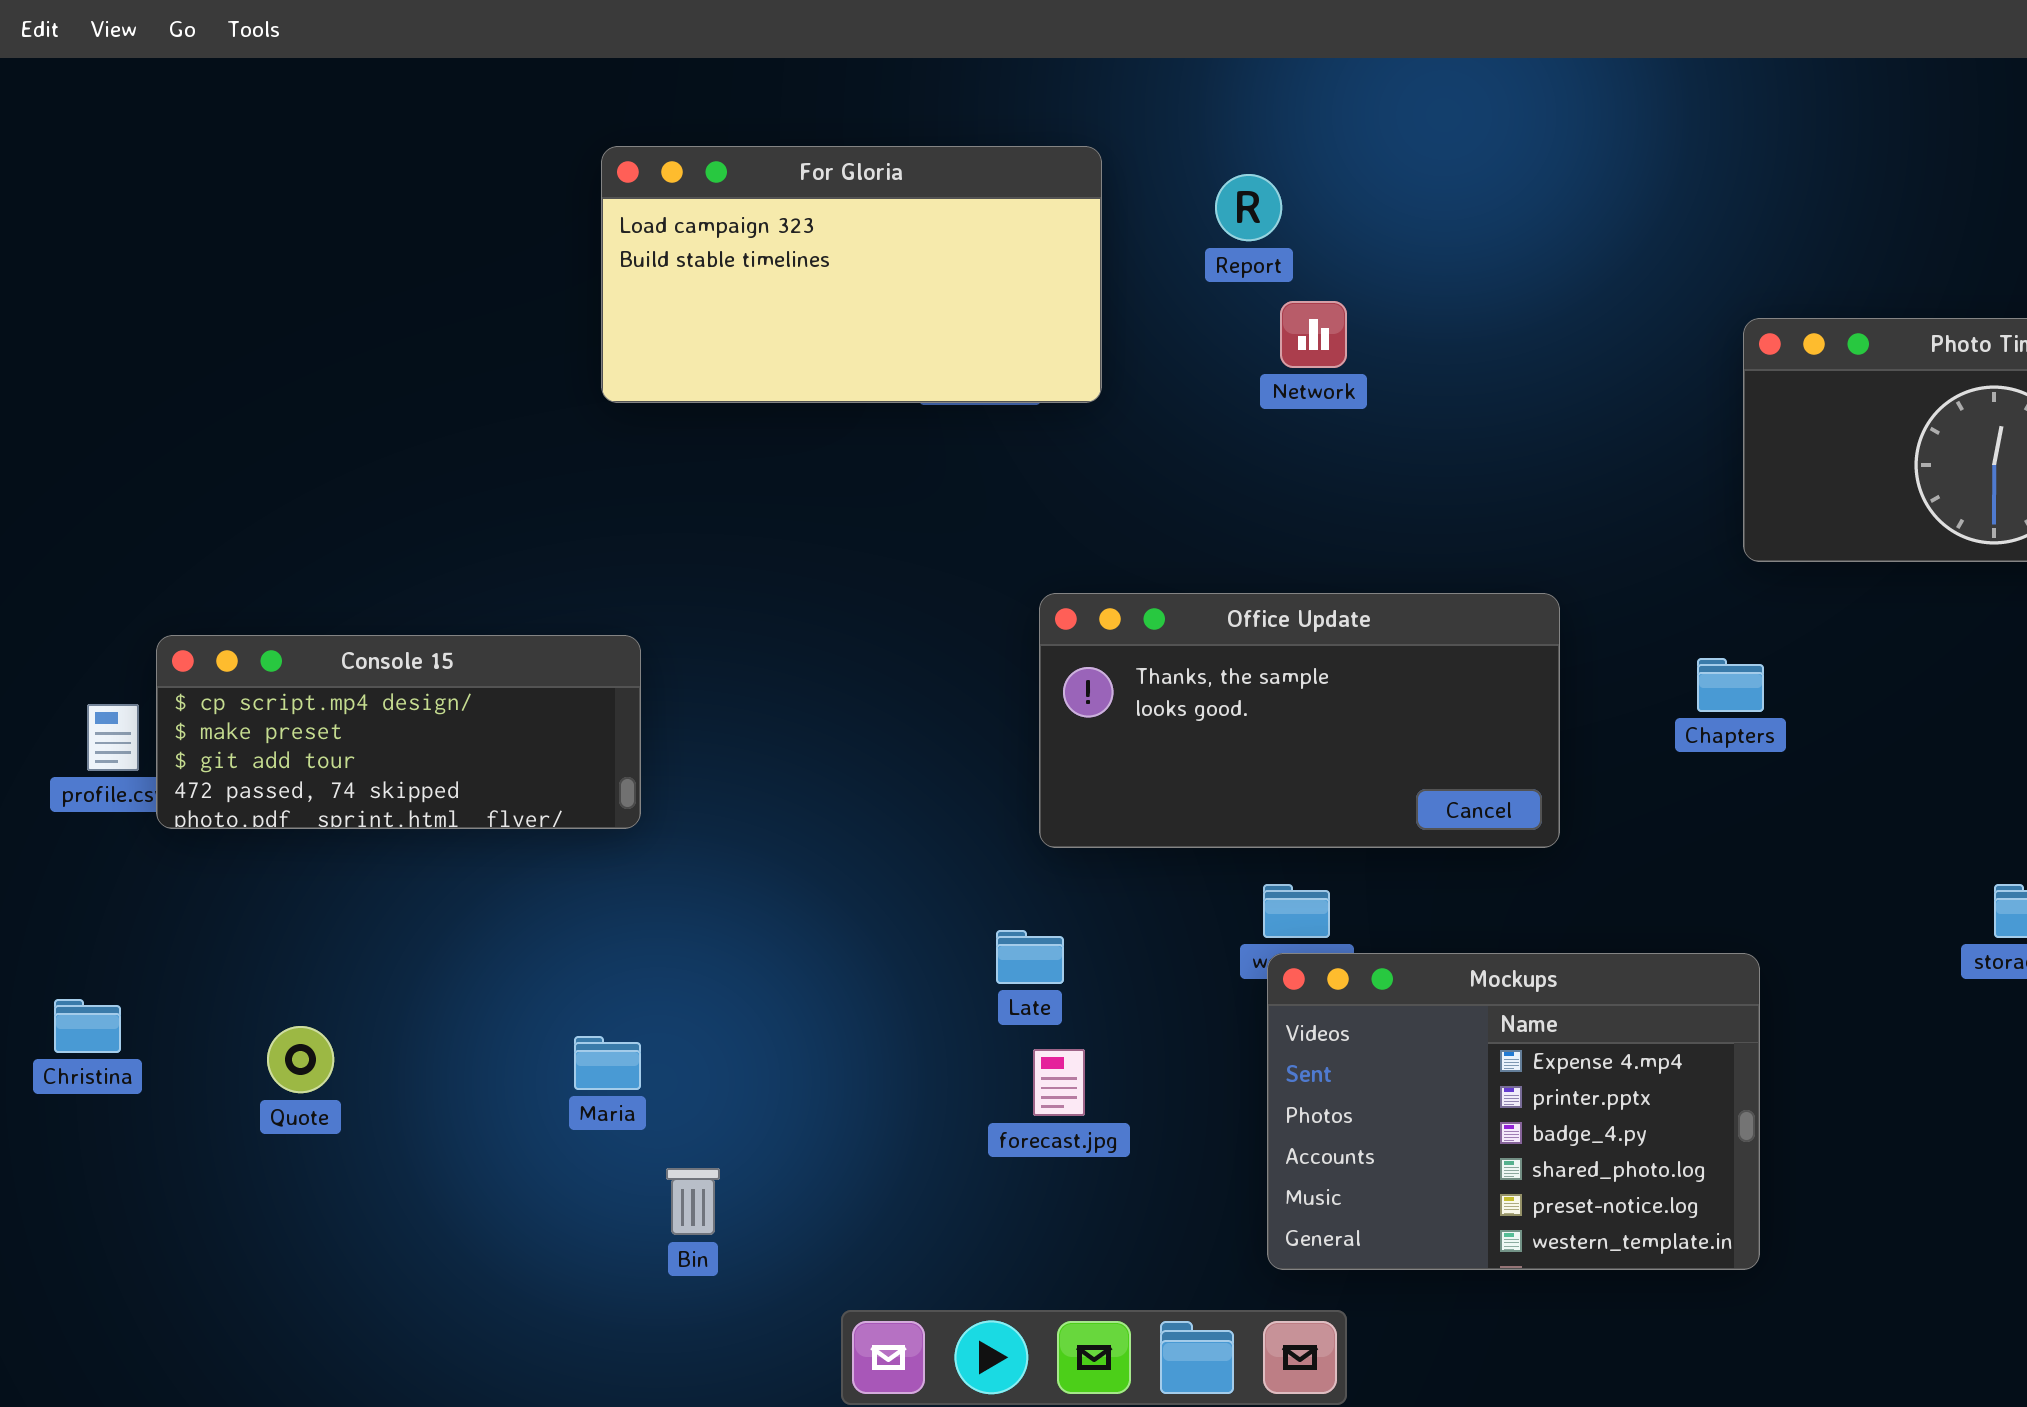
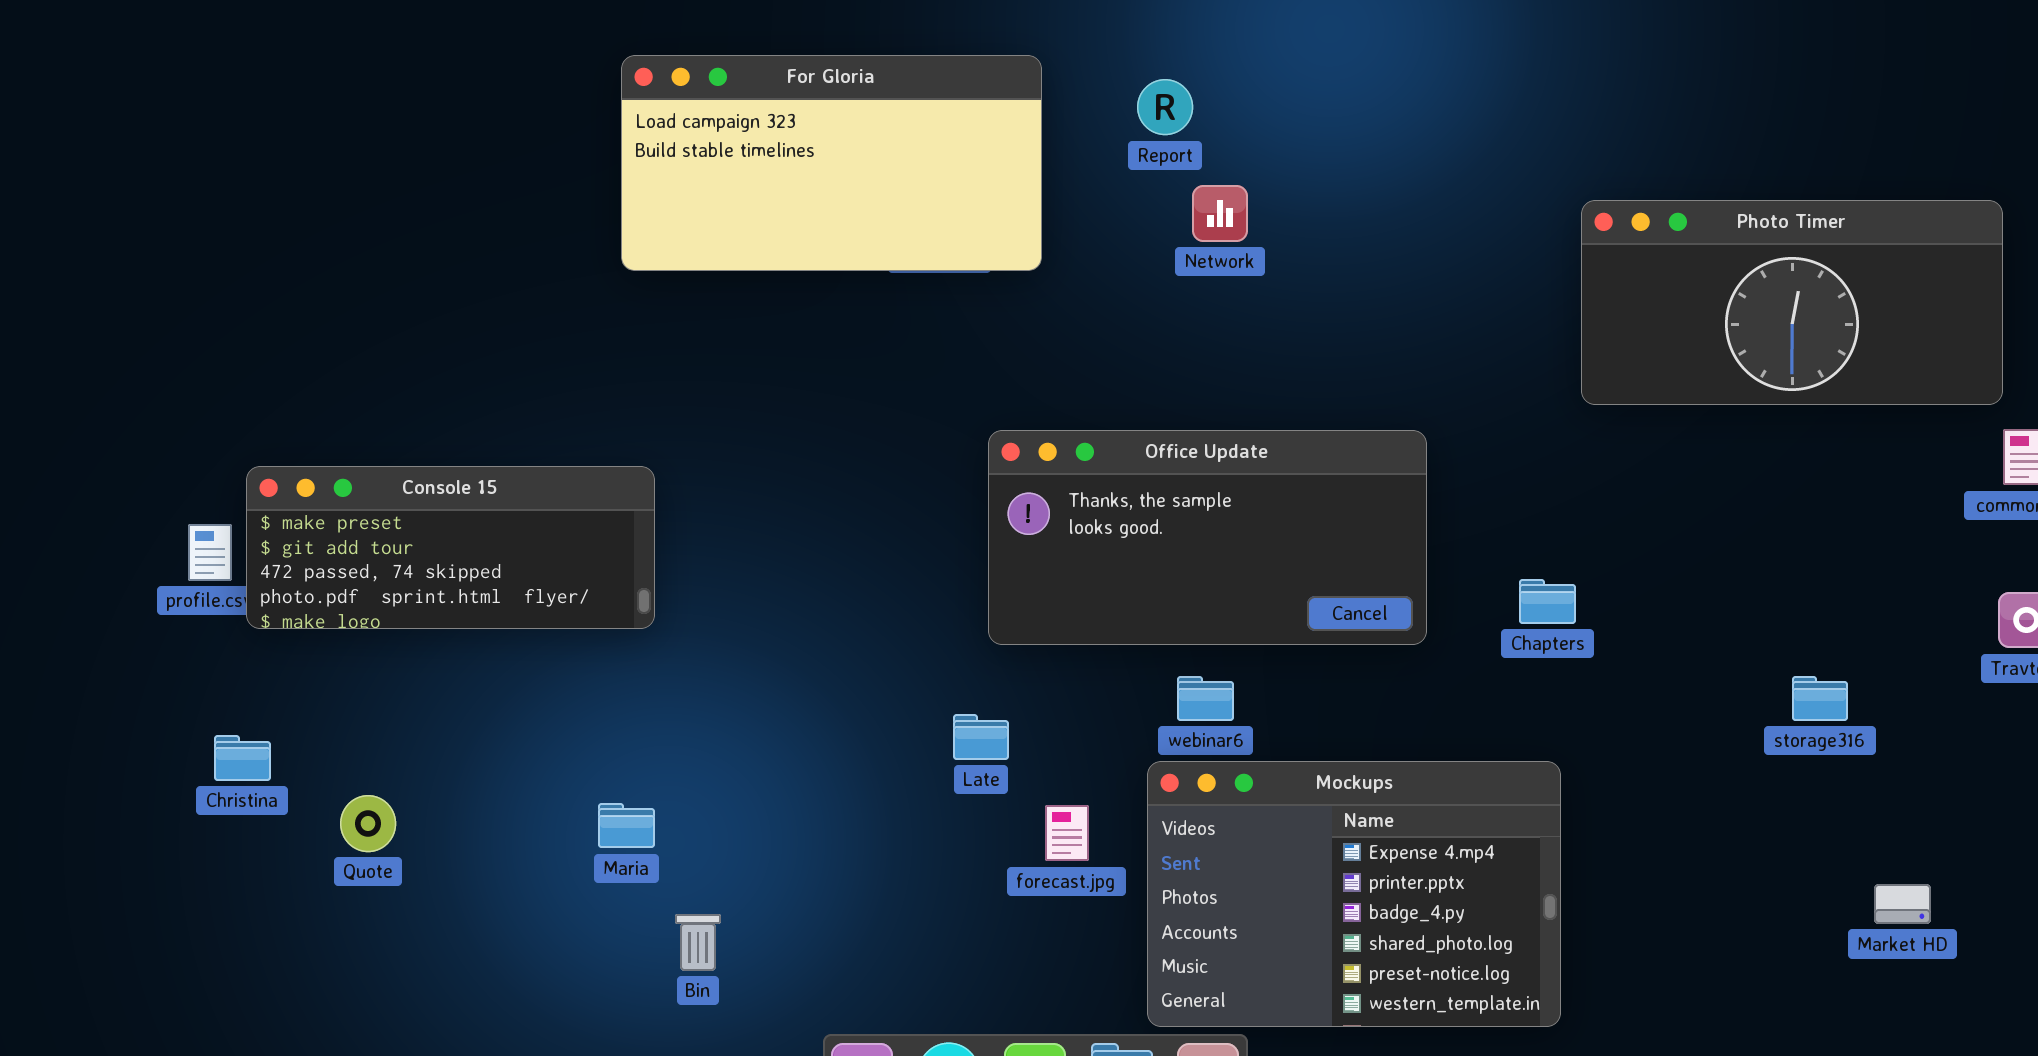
Console 15: [156,635,641,829] -> [246,466,655,629], scrolled down 1 row
Chapters: [1697,658,1764,712] -> [1519,579,1576,624], moved
Mockups: [1267,953,1760,1270] -> [1147,761,1561,1027], moved
Christina: [54,999,121,1053] -> [214,735,271,781], moved
forecast.jpg: [1033,1049,1085,1116] -> [1045,805,1089,861], moved

